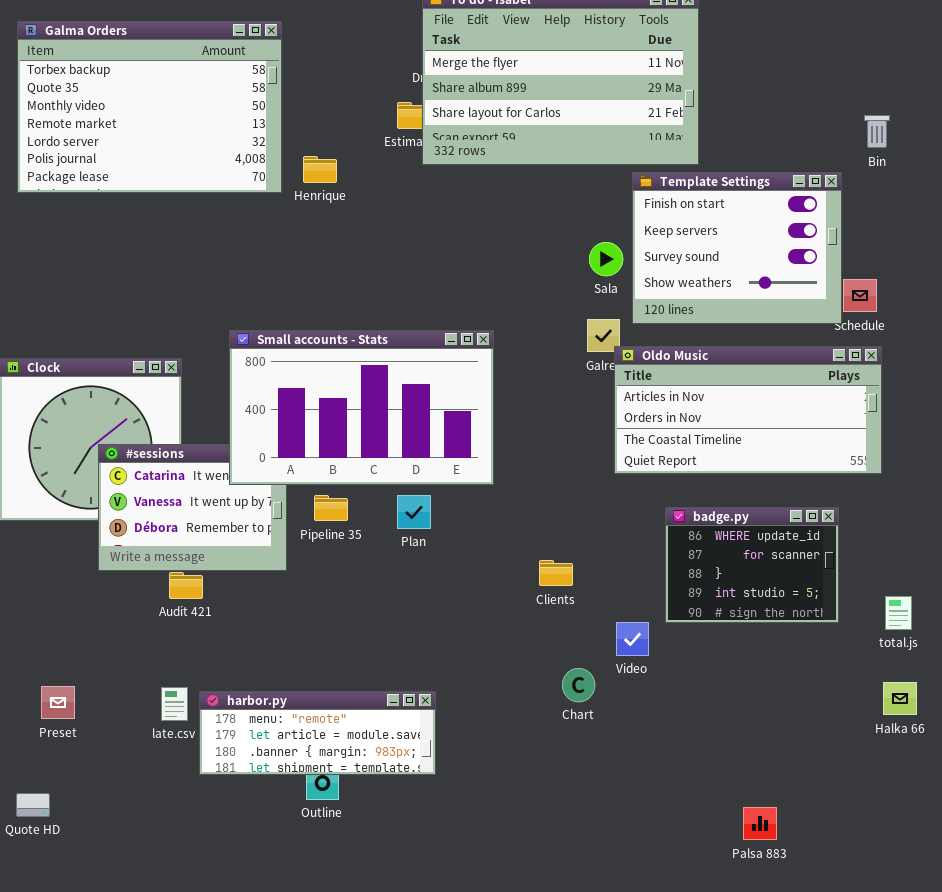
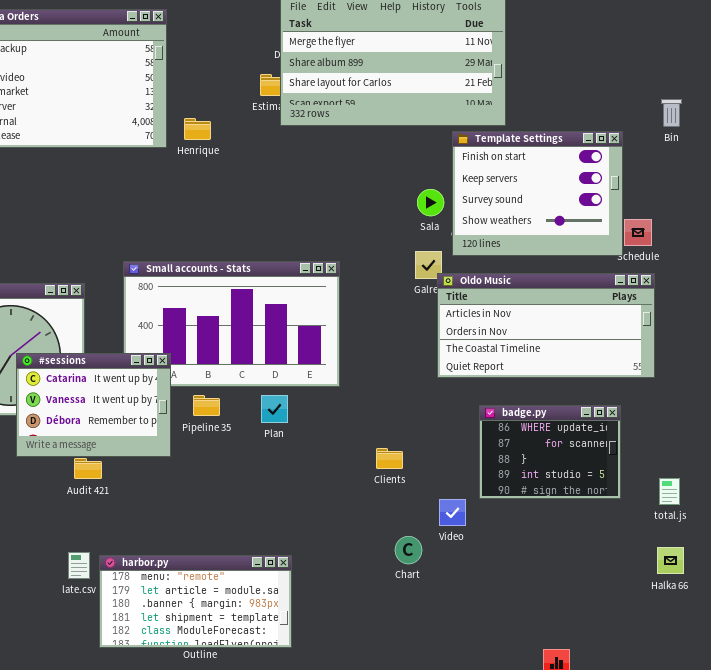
Bin: [864,115,890,148] -> [661,99,682,127], moved
#sessions: [98,444,287,571] -> [16,353,171,457], raised
harbor.py: [199,691,436,775] -> [99,555,292,648], resized

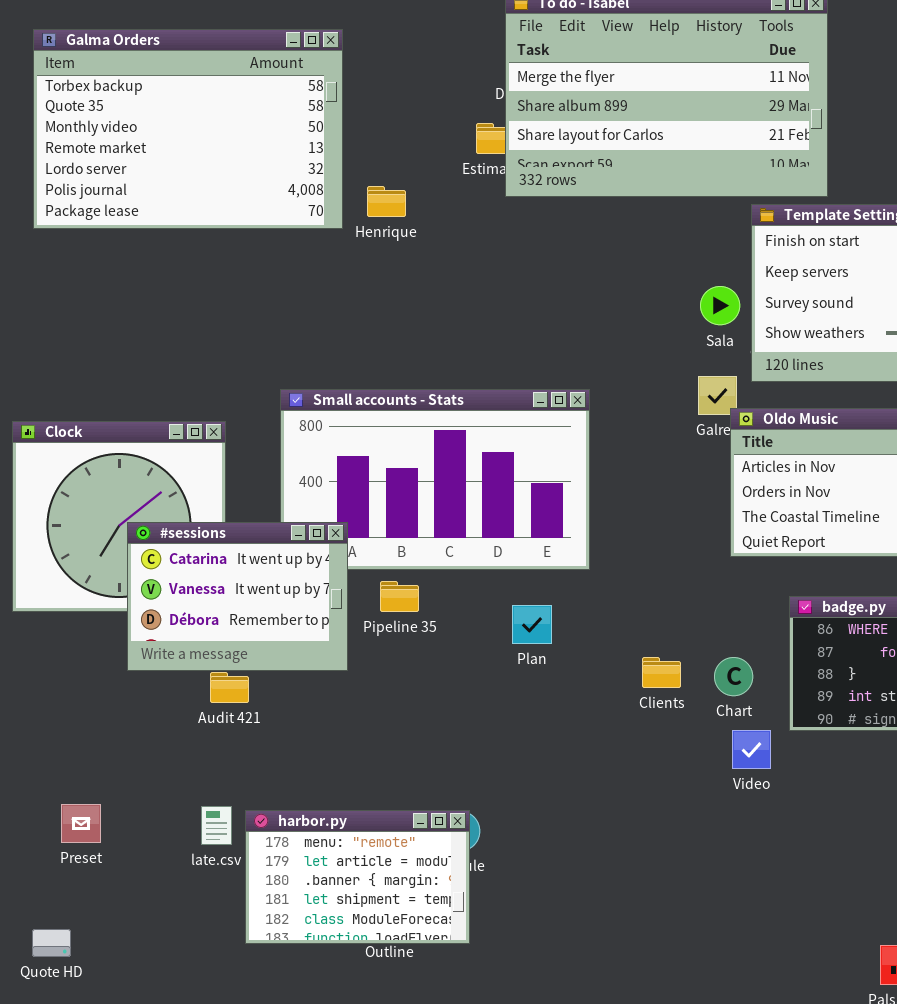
Plan: [261,395,288,423] -> [512,605,552,644], moved
Chart: [395,536,422,564] -> [714,657,753,696], moved
harbor.py: [99,555,292,648] -> [245,810,470,944], resized

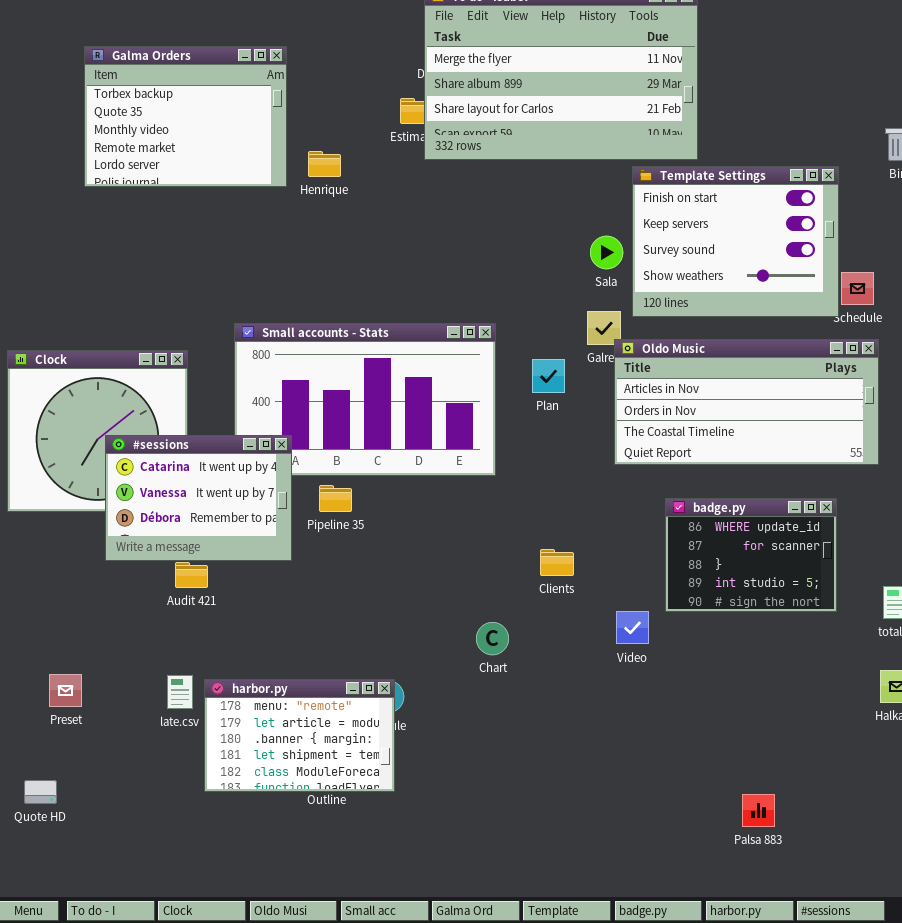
Galma Orders: [33,29,343,229] -> [84,46,287,187], resized
Plan: [512,605,552,644] -> [532,359,565,393], moved
Chart: [714,657,753,696] -> [476,622,509,655], moved

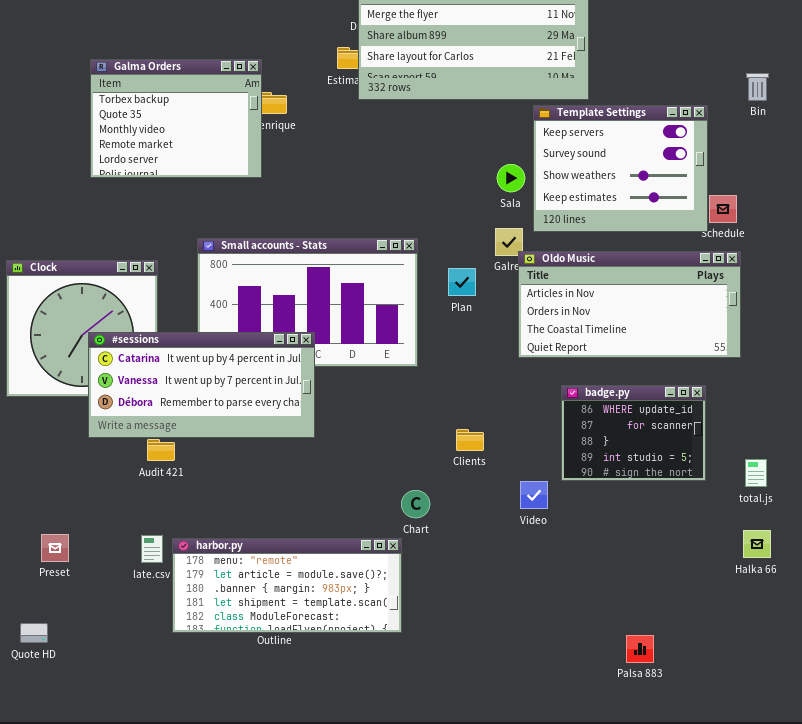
Galma Orders: [84,46,287,187] -> [90,59,262,178], moved
Template Settings: [632,166,839,317] -> [533,105,708,232], scrolled down 1 row
#sessions: [105,435,292,561] -> [88,332,315,438], resized
harbor.py: [204,679,395,792] -> [172,538,402,633], resized

